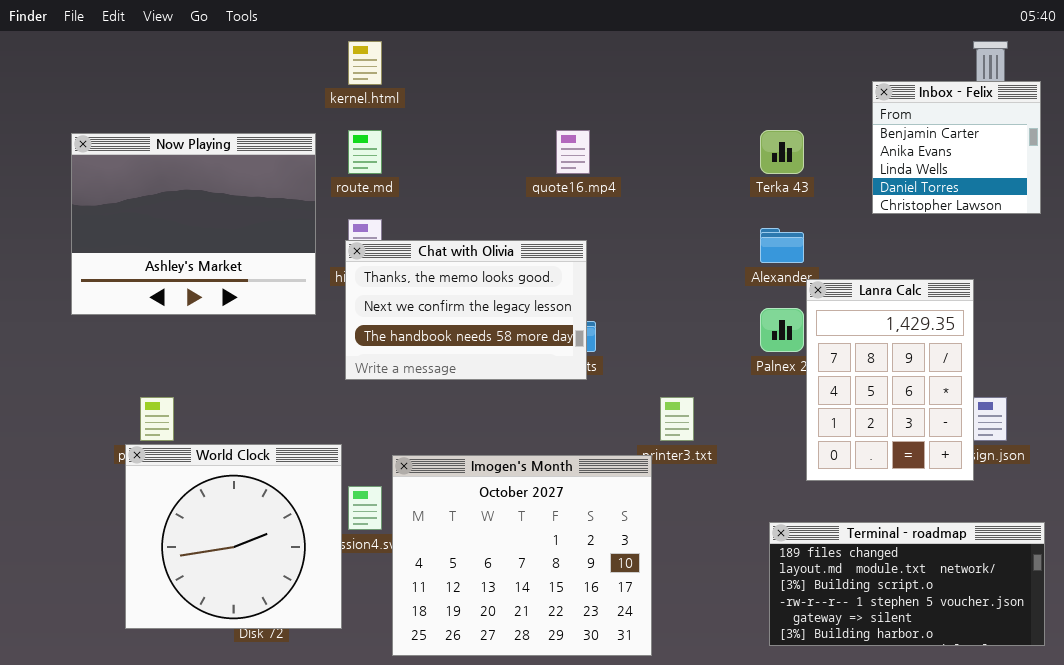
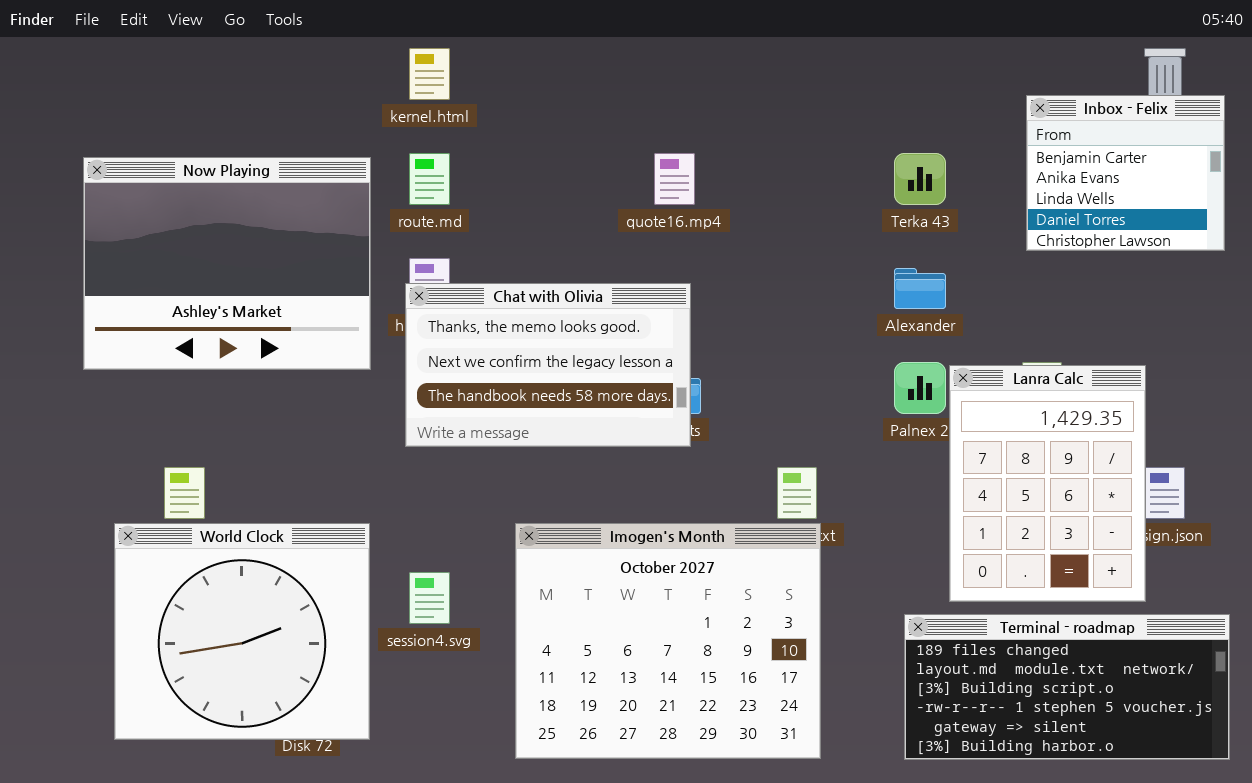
Lanra Calc: [806,279,974,481] -> [949,365,1146,602], moved
World Clock: [125,444,342,629] -> [114,523,370,740], moved
Imogen's Month: [392,455,652,656] -> [515,523,821,759], moved

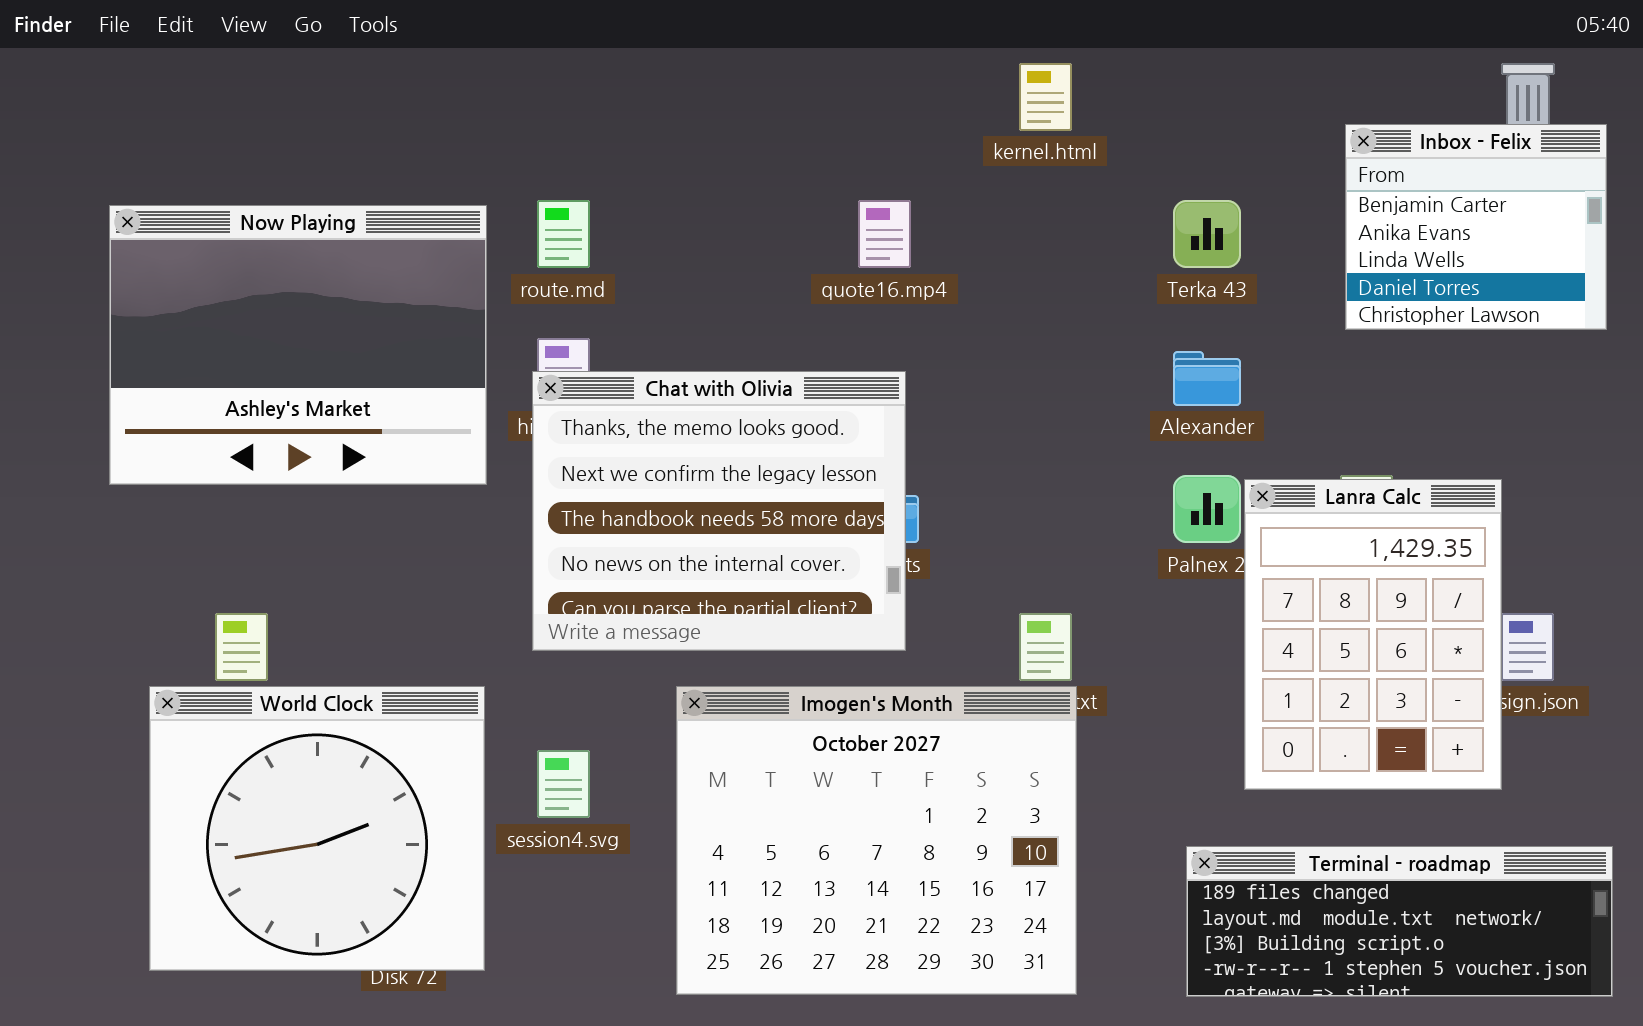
kernel.html: [409,48,450,100] -> [1019,63,1072,131], moved
Chat with Olivia: [405,283,691,447] -> [532,371,906,651], resized
Terminal - roadmap: [904,614,1230,760] -> [1186,846,1613,997], resized

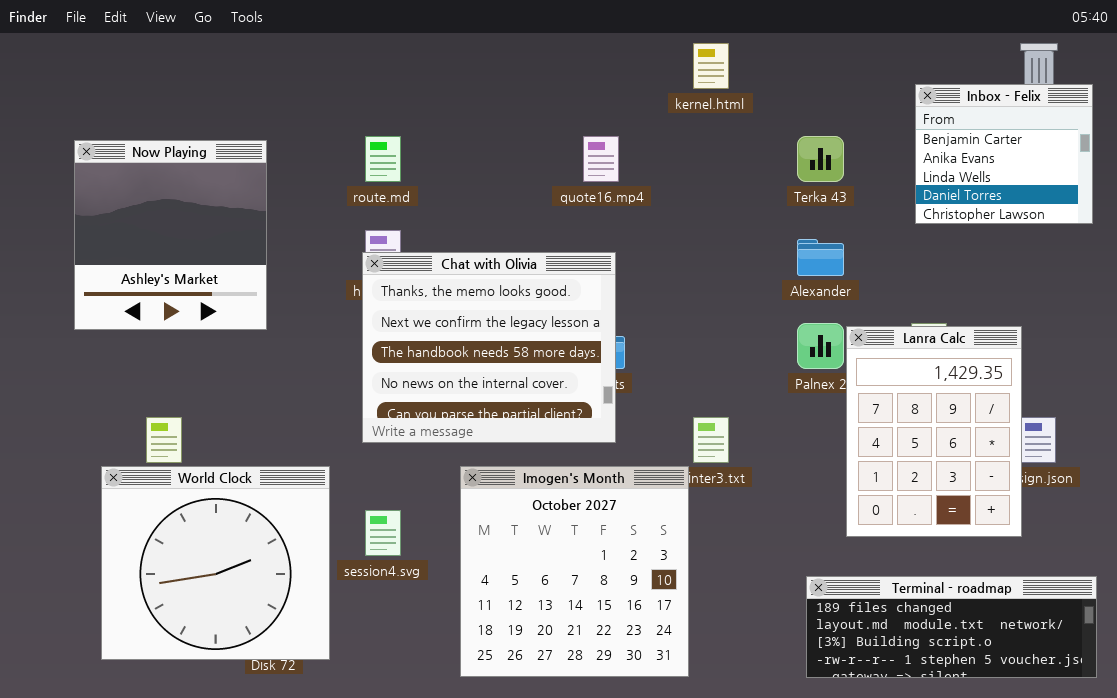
Now Playing: [109,205,487,485] -> [74,140,267,330], resized
Imogen's Month: [676,686,1077,995] -> [460,466,689,677], resized

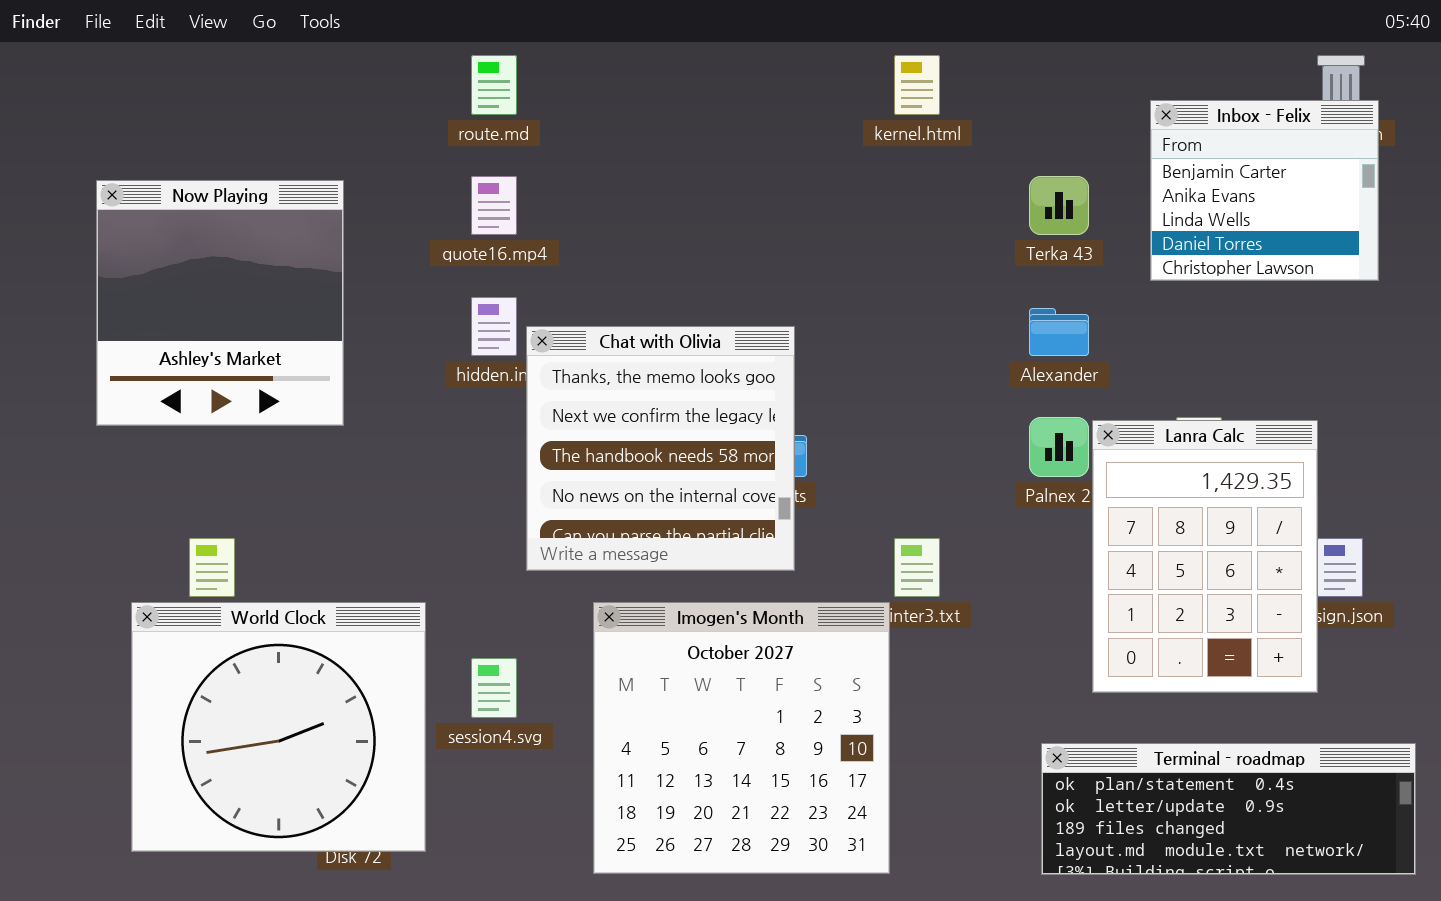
Inbox - Felix: [915,84,1093,224] -> [1150,100,1379,281], moved
route.md: [365,136,401,182] -> [471,55,517,115], moved
quote16.mp4: [583,136,619,182] -> [471,176,517,235], moved
Chat with Olivia: [362,252,616,443] -> [526,326,795,571], resized
Terminal - roadmap: [806,576,1097,678] -> [1041,743,1416,875], scrolled up 2 rows

